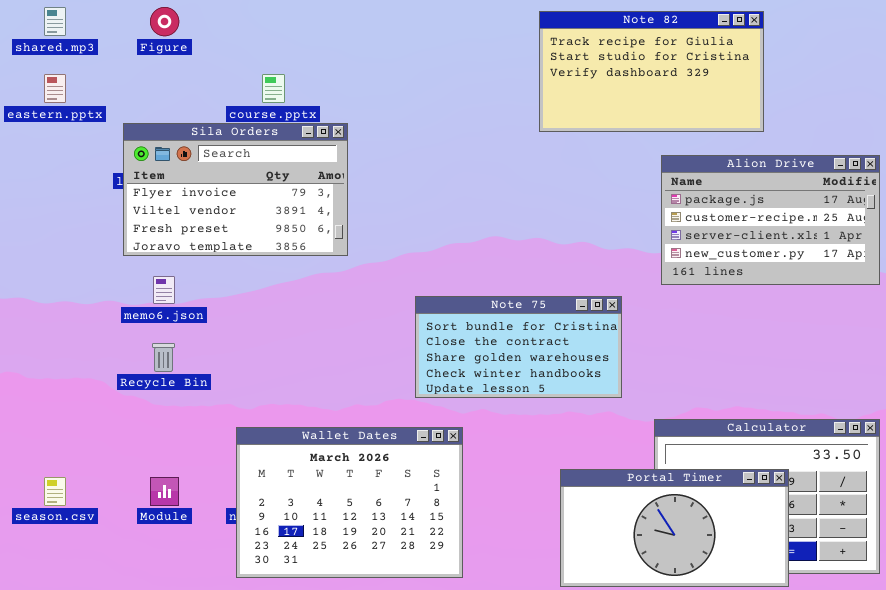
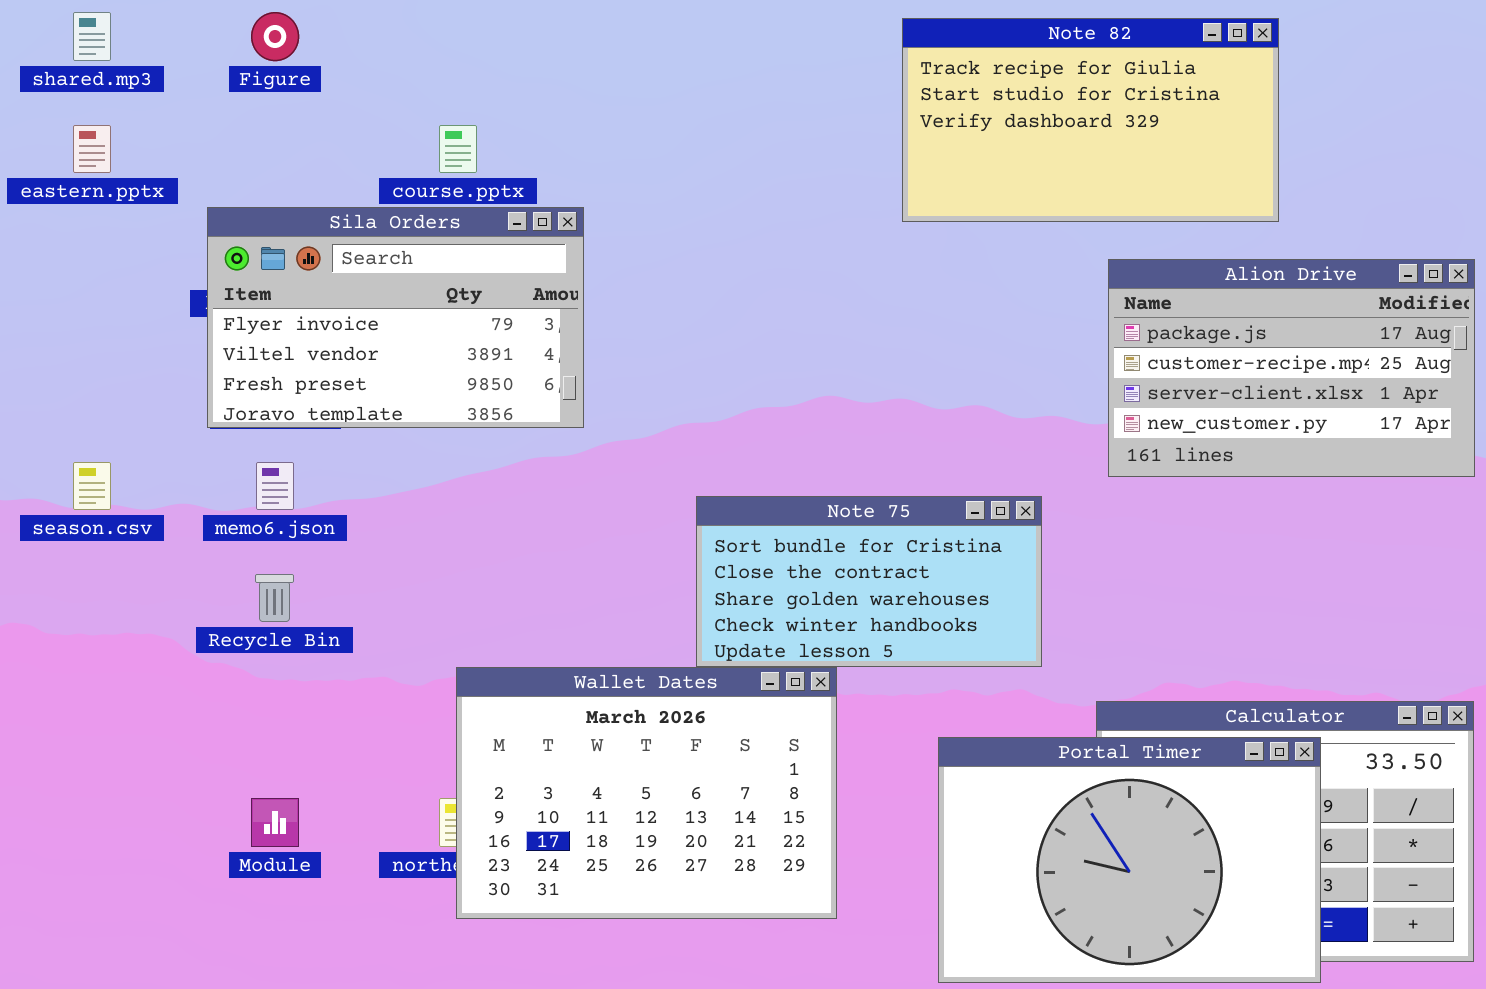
Wallet Dates: [236,427,463,578] -> [456,667,837,919], moved
Portal Timer: [560,469,789,587] -> [938,737,1321,983], resized
season.csv: [44,477,66,506] -> [73,462,111,510], moved

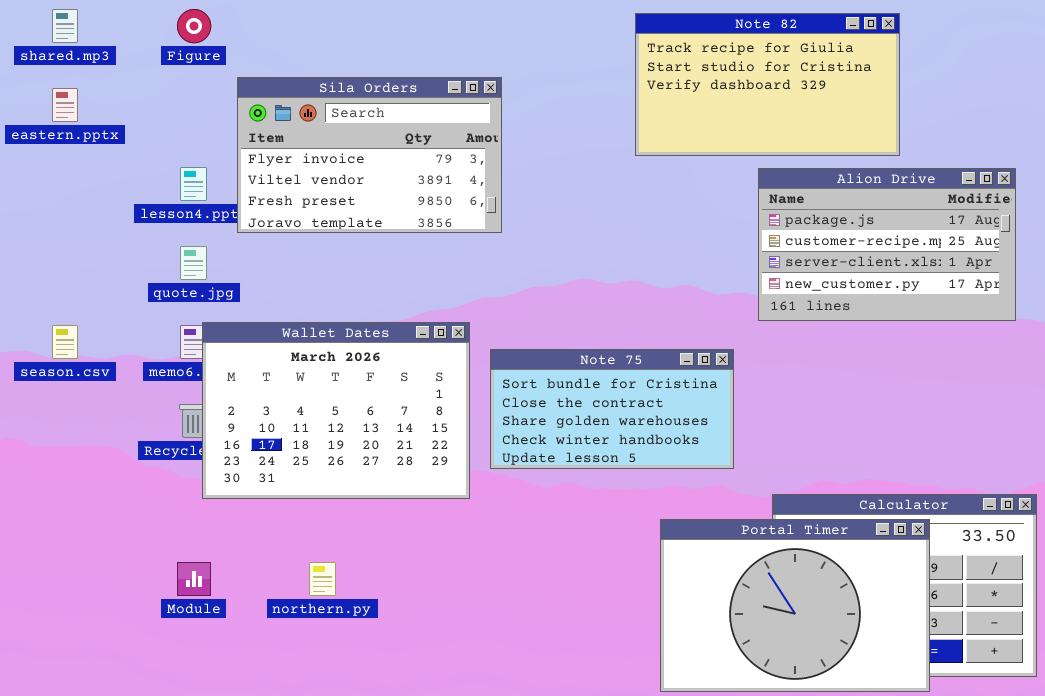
Sila Orders: [207,207,584,428] -> [237,77,502,233], moved
Alion Drive: [1108,259,1475,477] -> [758,168,1016,321], moved
Wallet Dates: [456,667,837,919] -> [202,322,470,499], moved

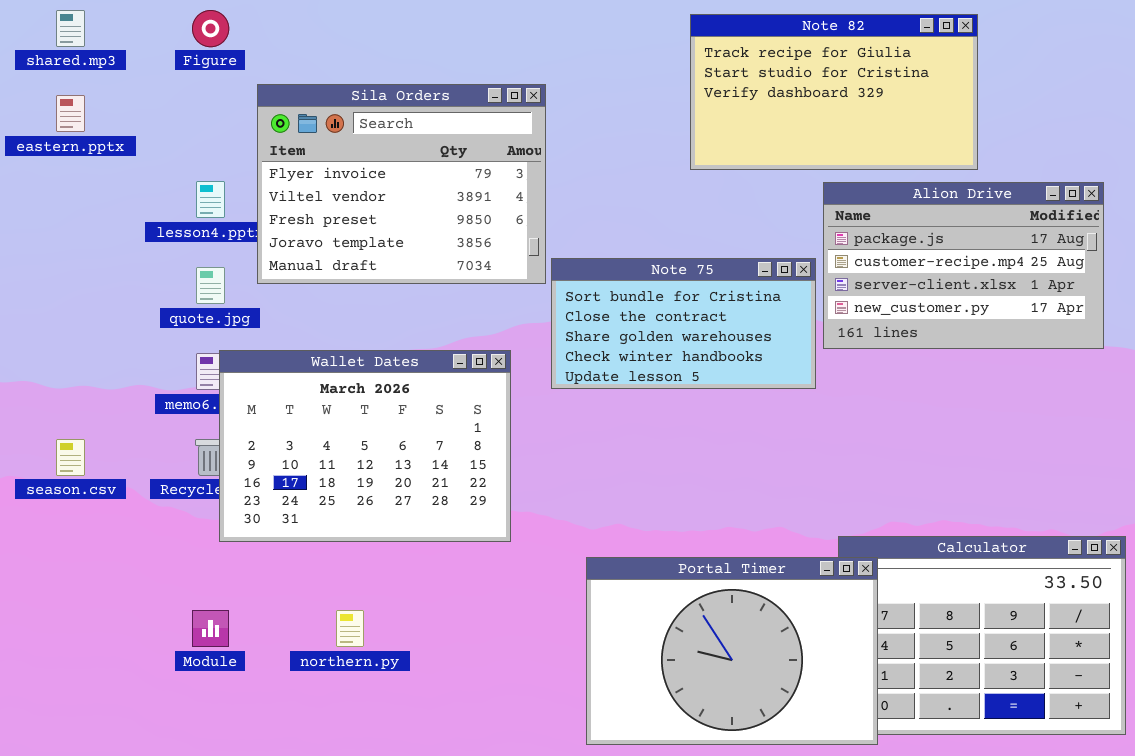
Sila Orders: [237,77,502,233] -> [257,84,546,284], resized
season.csv: [52,325,78,359] -> [56,439,85,476], moved
Note 75: [490,349,734,469] -> [551,258,816,389], moved
Portal Timer: [660,519,930,692] -> [586,557,878,745], moved

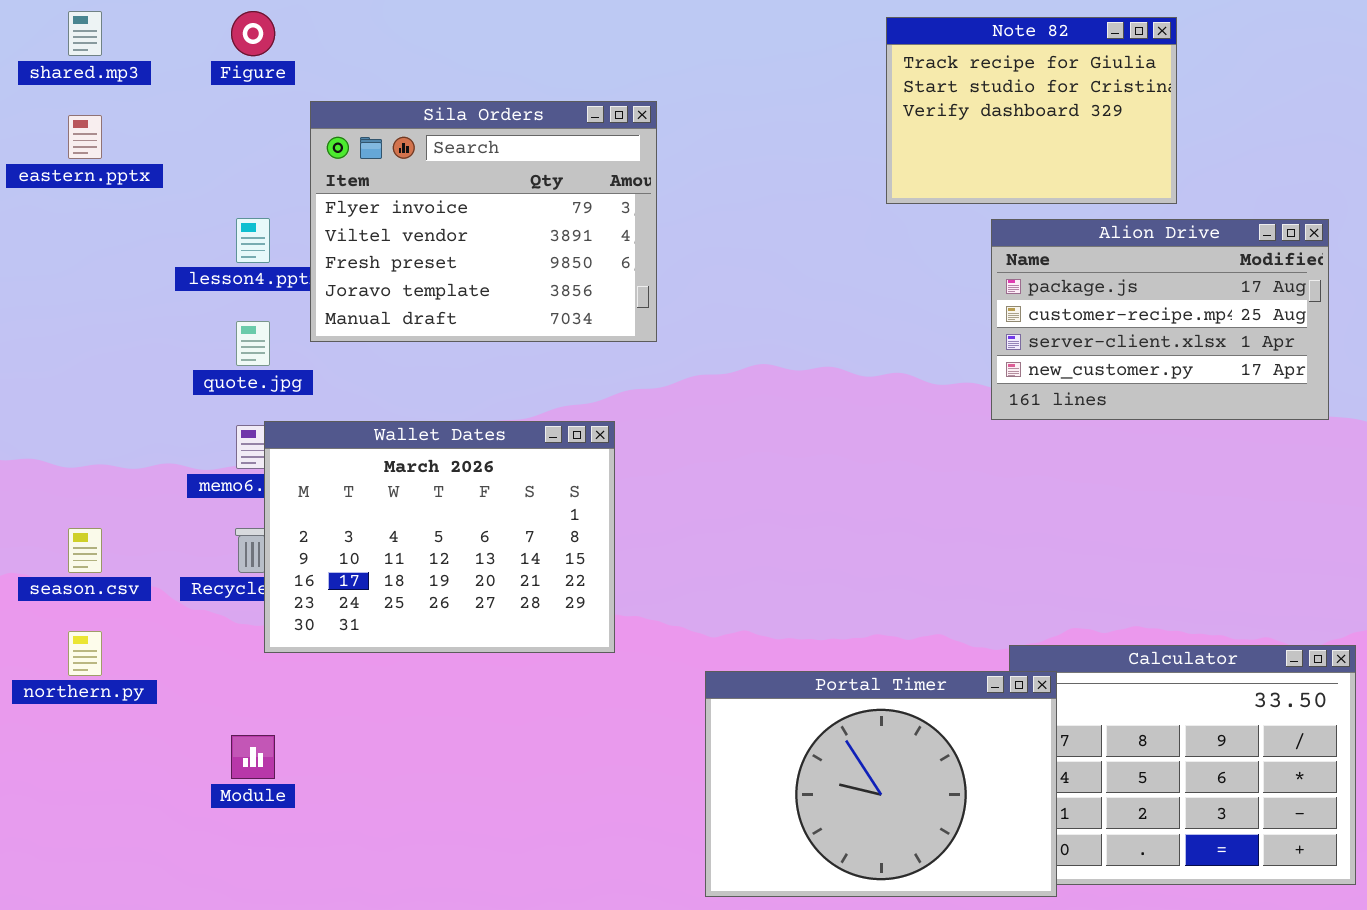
Note 82: [690,14,978,170] -> [886,17,1177,204], resized
Note 75: [551,258,816,389] -> none, closed
northern.py: [336,610,364,647] -> [68,631,102,676], moved

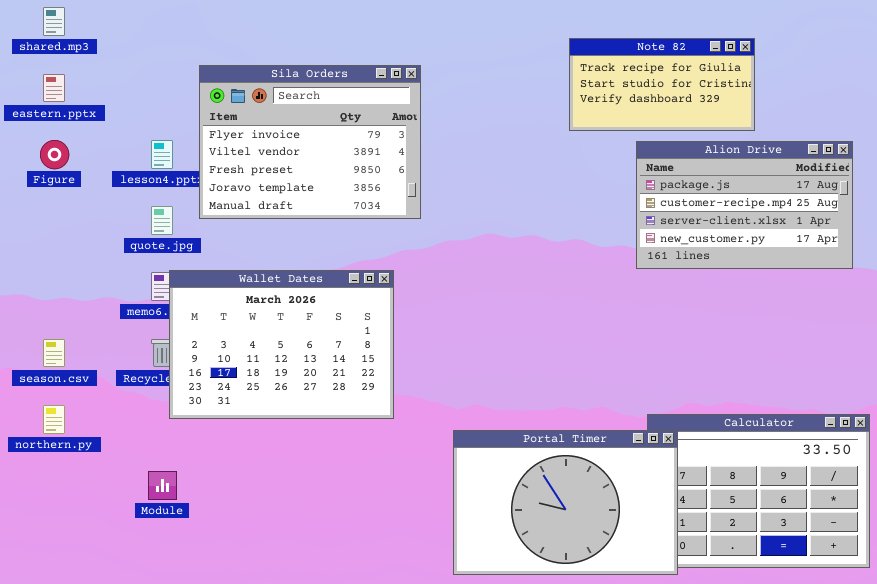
Figure: [231,11,275,56] -> [40,140,69,169], moved
Note 82: [886,17,1177,204] -> [569,38,755,131], resized

